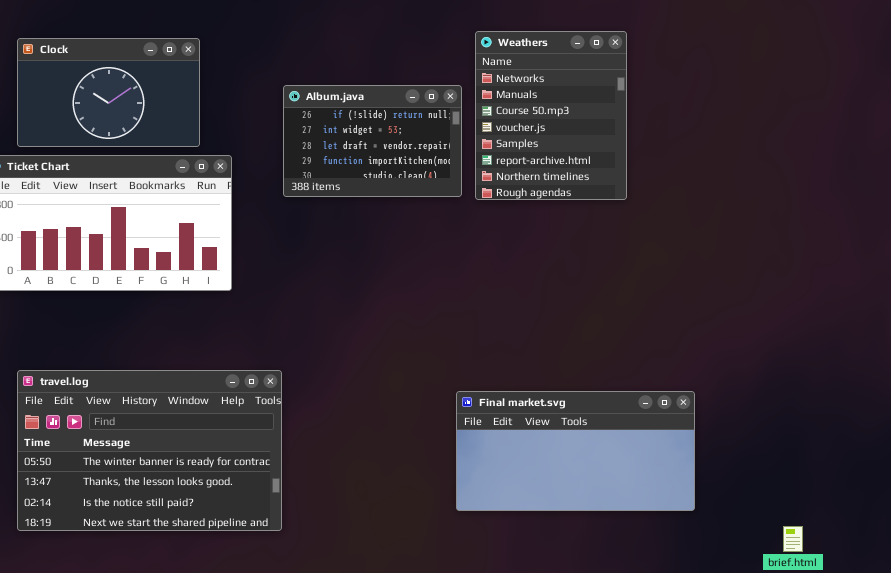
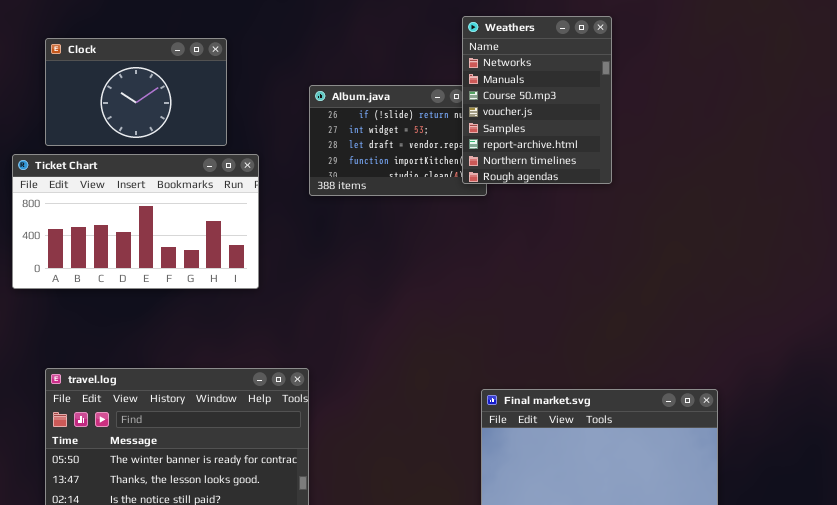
Weathers: [475,31,627,200] -> [462,16,612,184], moved

